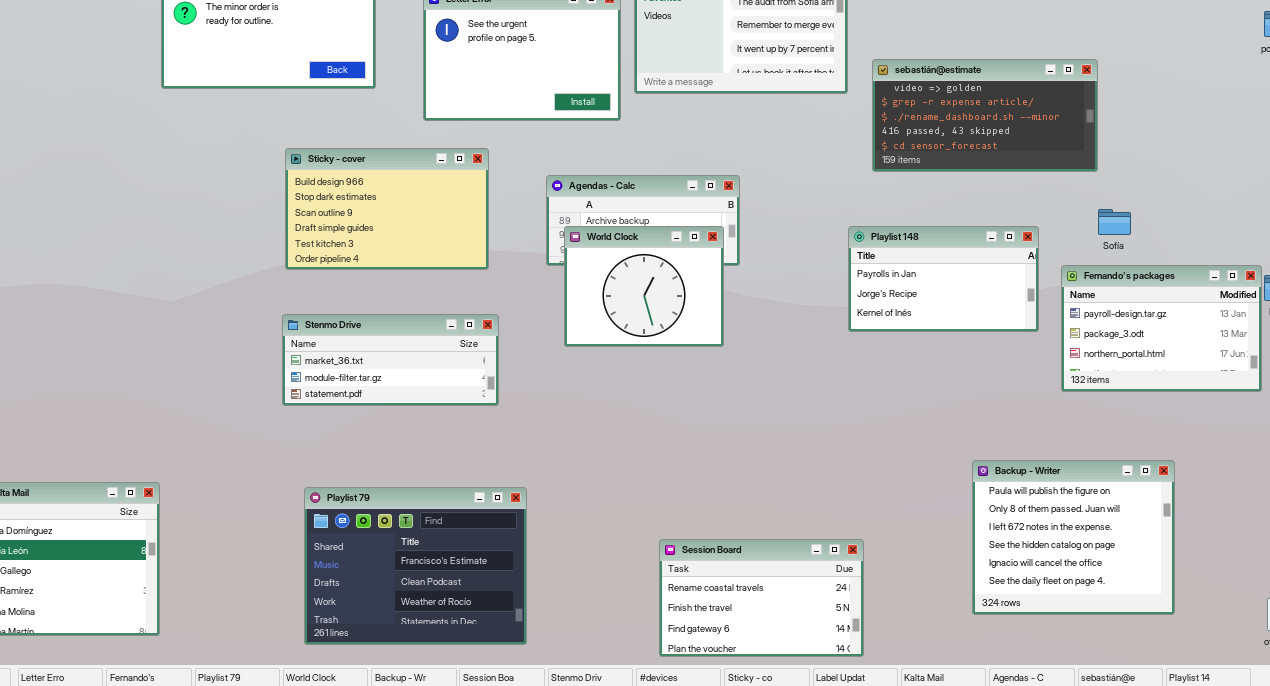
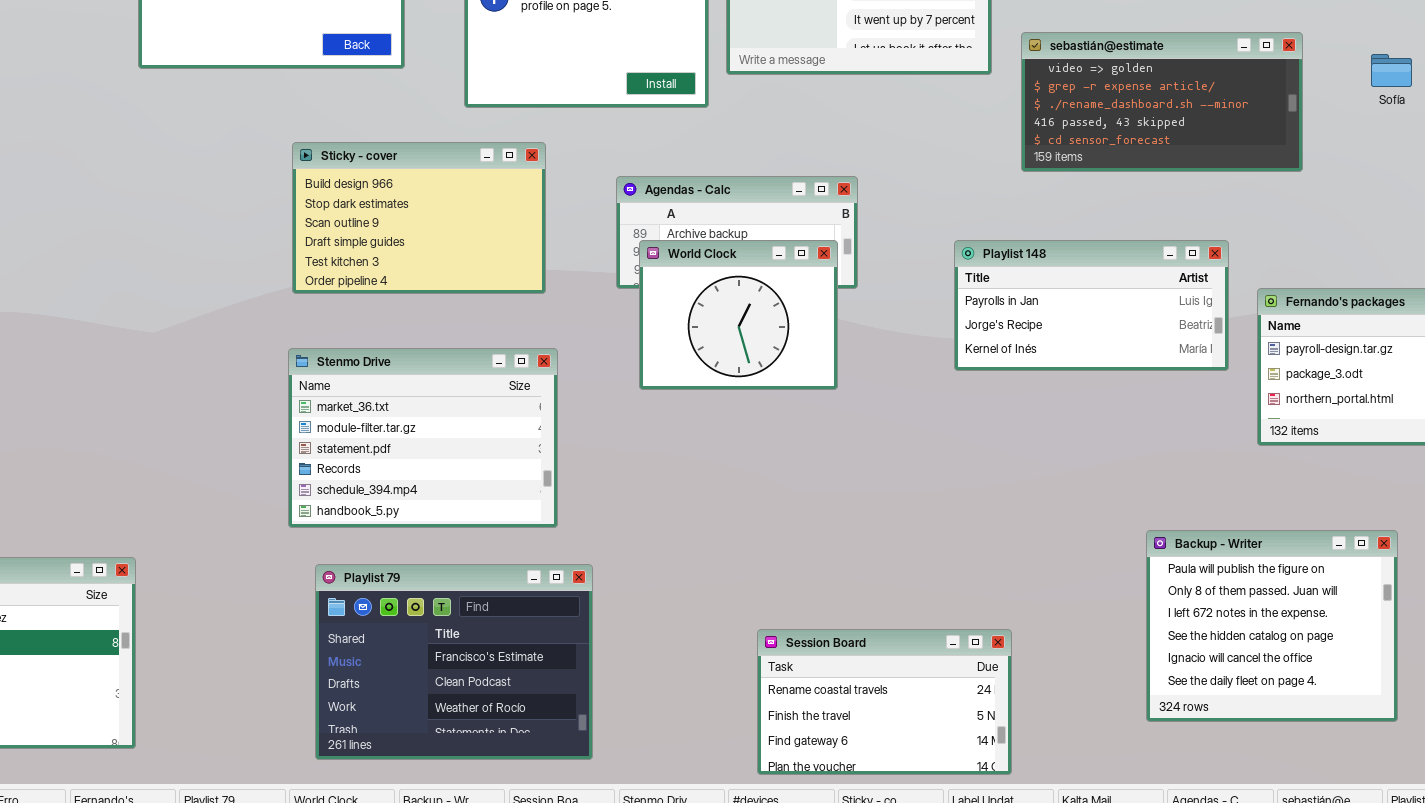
Sofía: [1098,209,1131,235] -> [1371,54,1412,87], moved
Playlist 148: [848,226,1039,332] -> [954,240,1229,371], resized
Stenmo Drive: [282,314,499,406] -> [288,348,558,528], resized

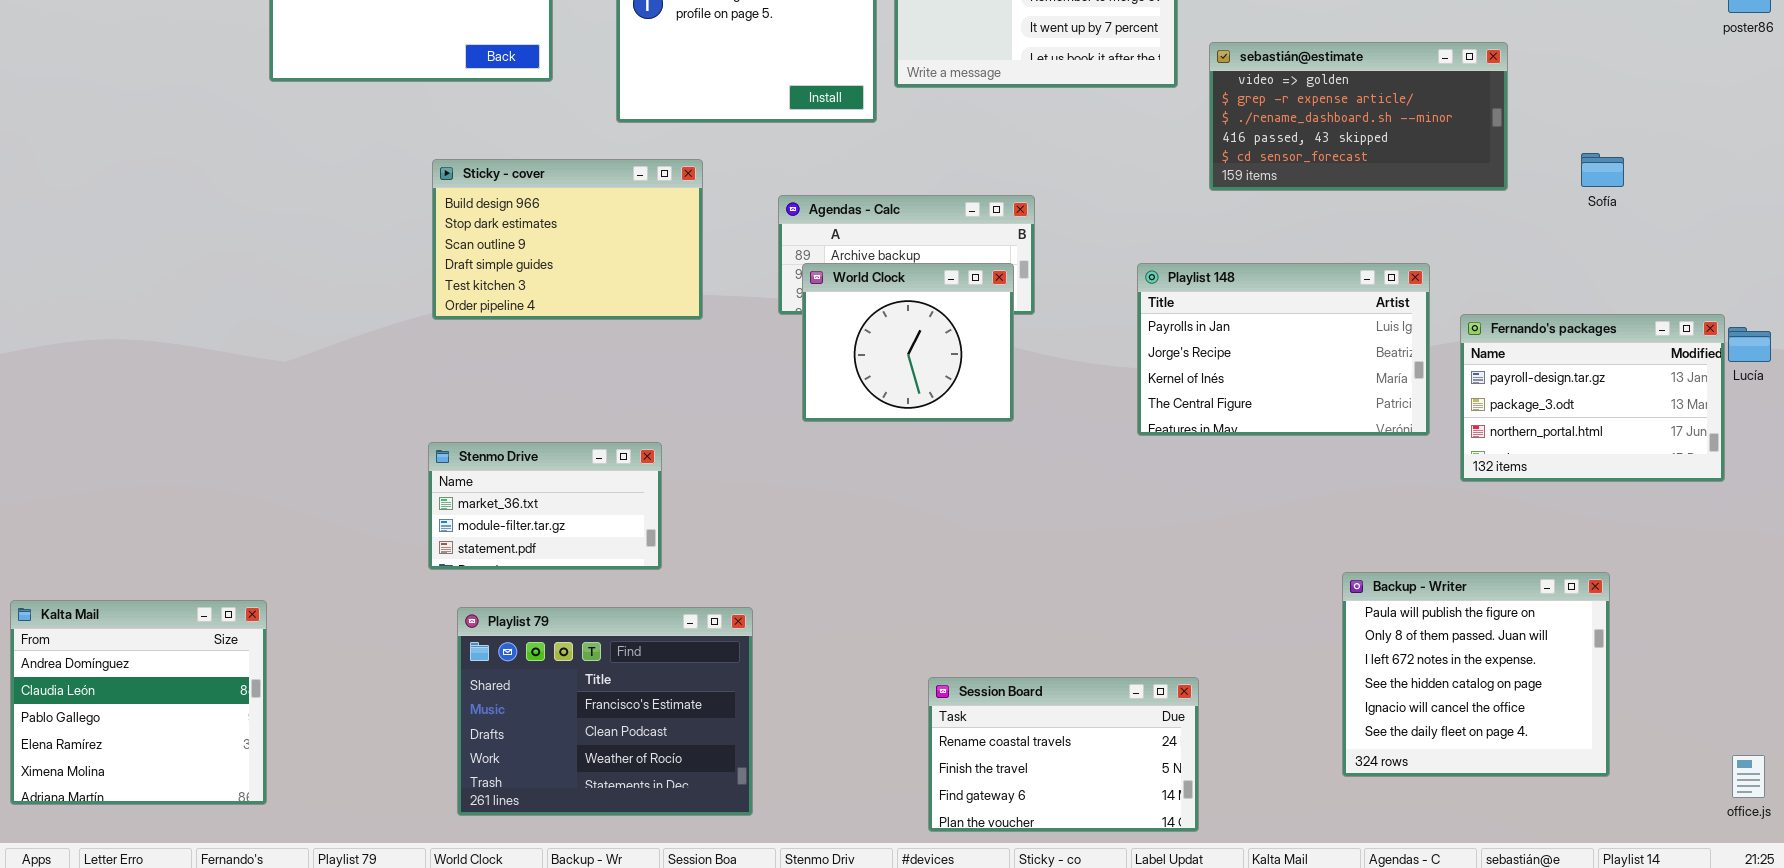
Sofía: [1371,54,1412,87] -> [1581,153,1624,187], moved
Playlist 148: [954,240,1229,371] -> [1137,263,1430,436], resized
Stenmo Drive: [288,348,558,528] -> [428,442,662,570], resized

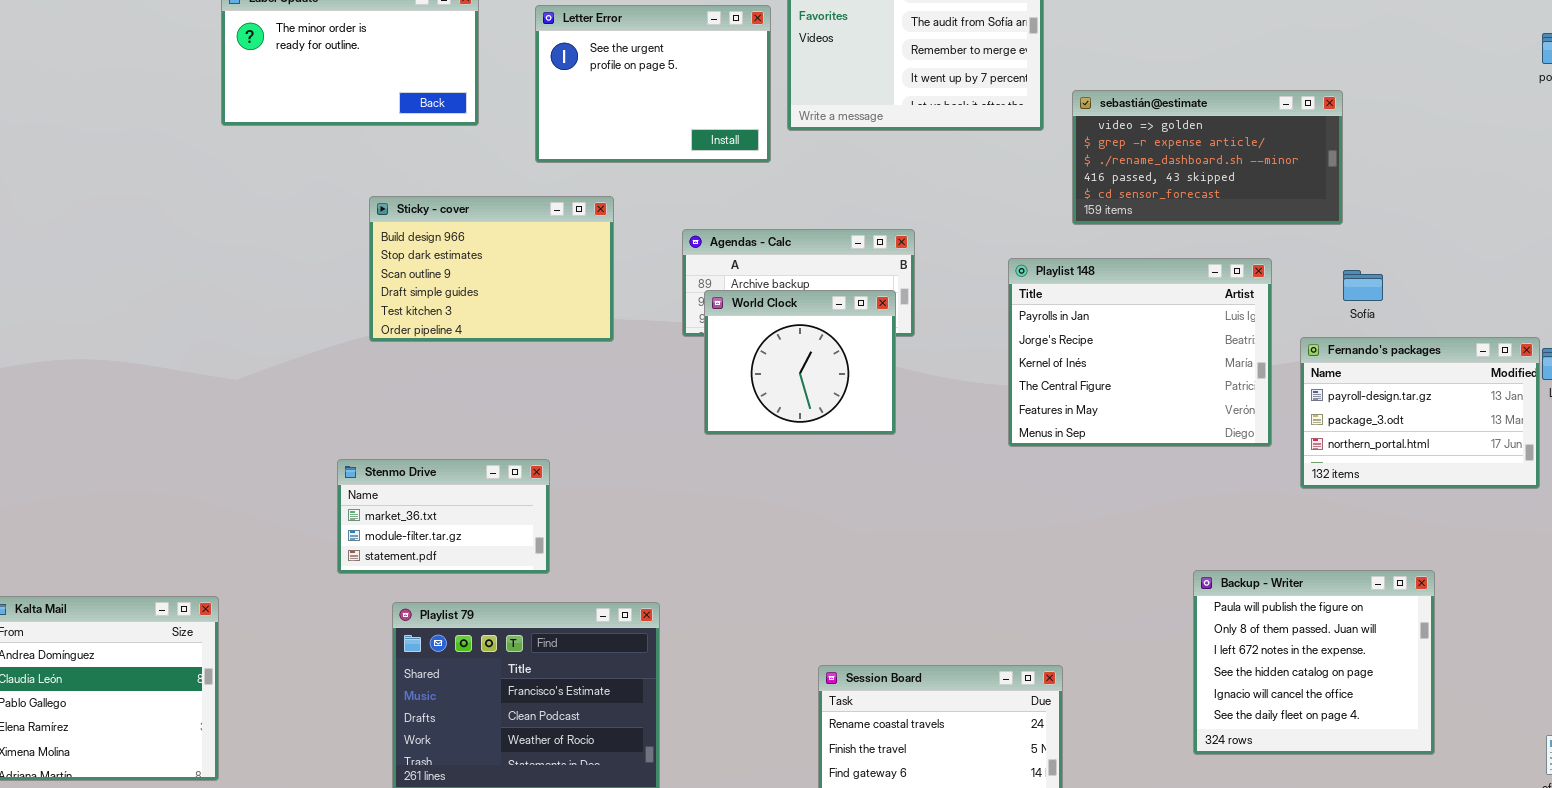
Sofía: [1581,153,1624,187] -> [1343,270,1383,301], moved
Playlist 148: [1137,263,1430,436] -> [1008,258,1272,447], resized
Stenmo Drive: [428,442,662,570] -> [337,459,550,574], moved

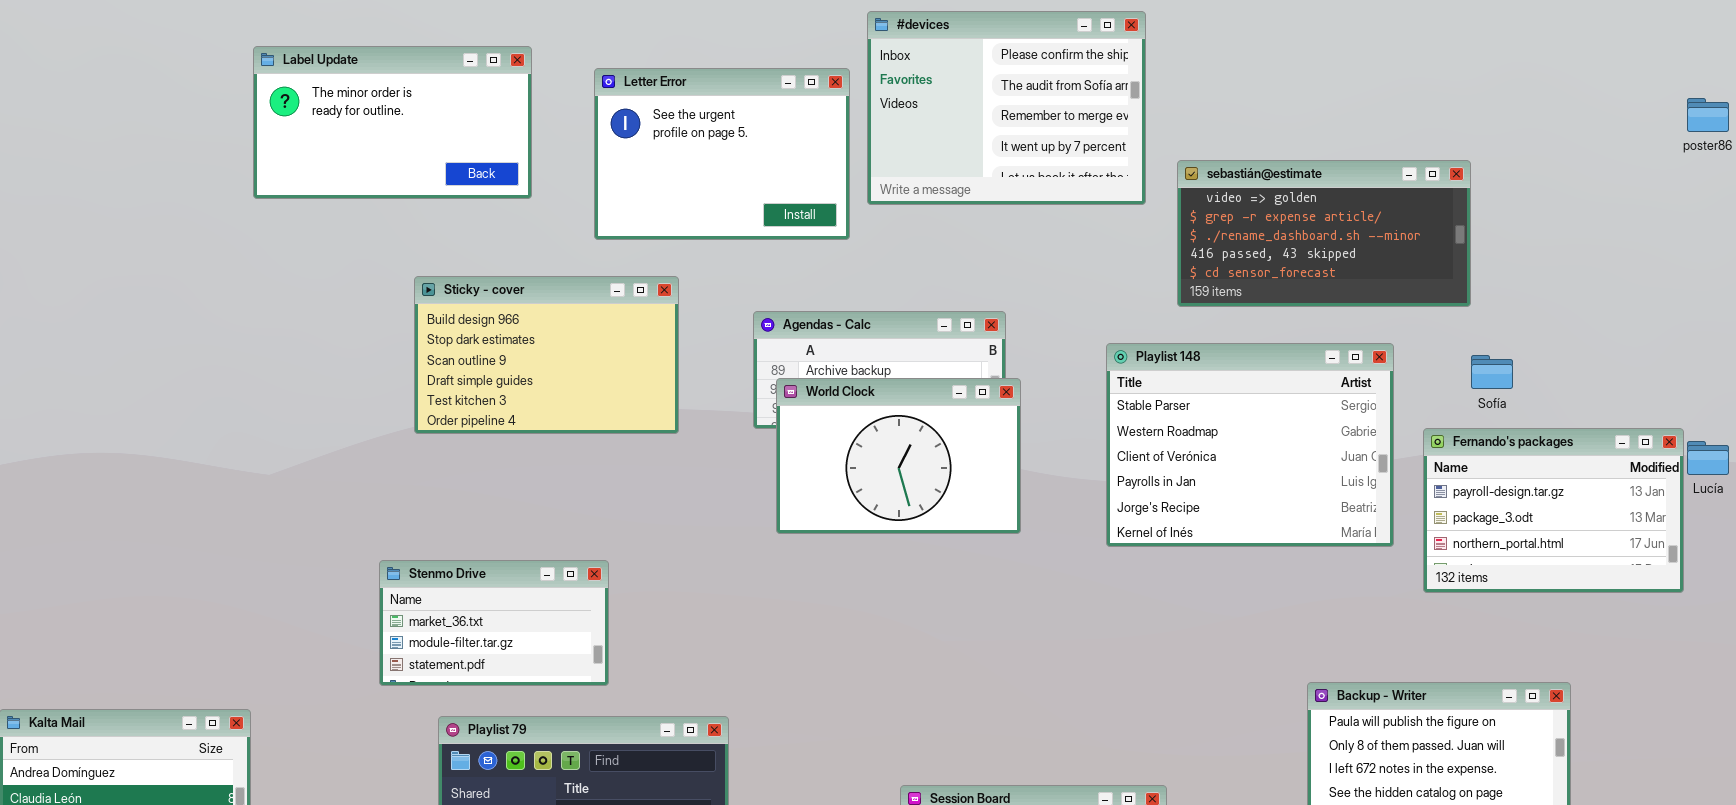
Playlist 148: [1008,258,1272,447] -> [1106,343,1394,547], scrolled up 3 rows
World Clock: [704,290,896,435] -> [776,378,1021,534], resized

